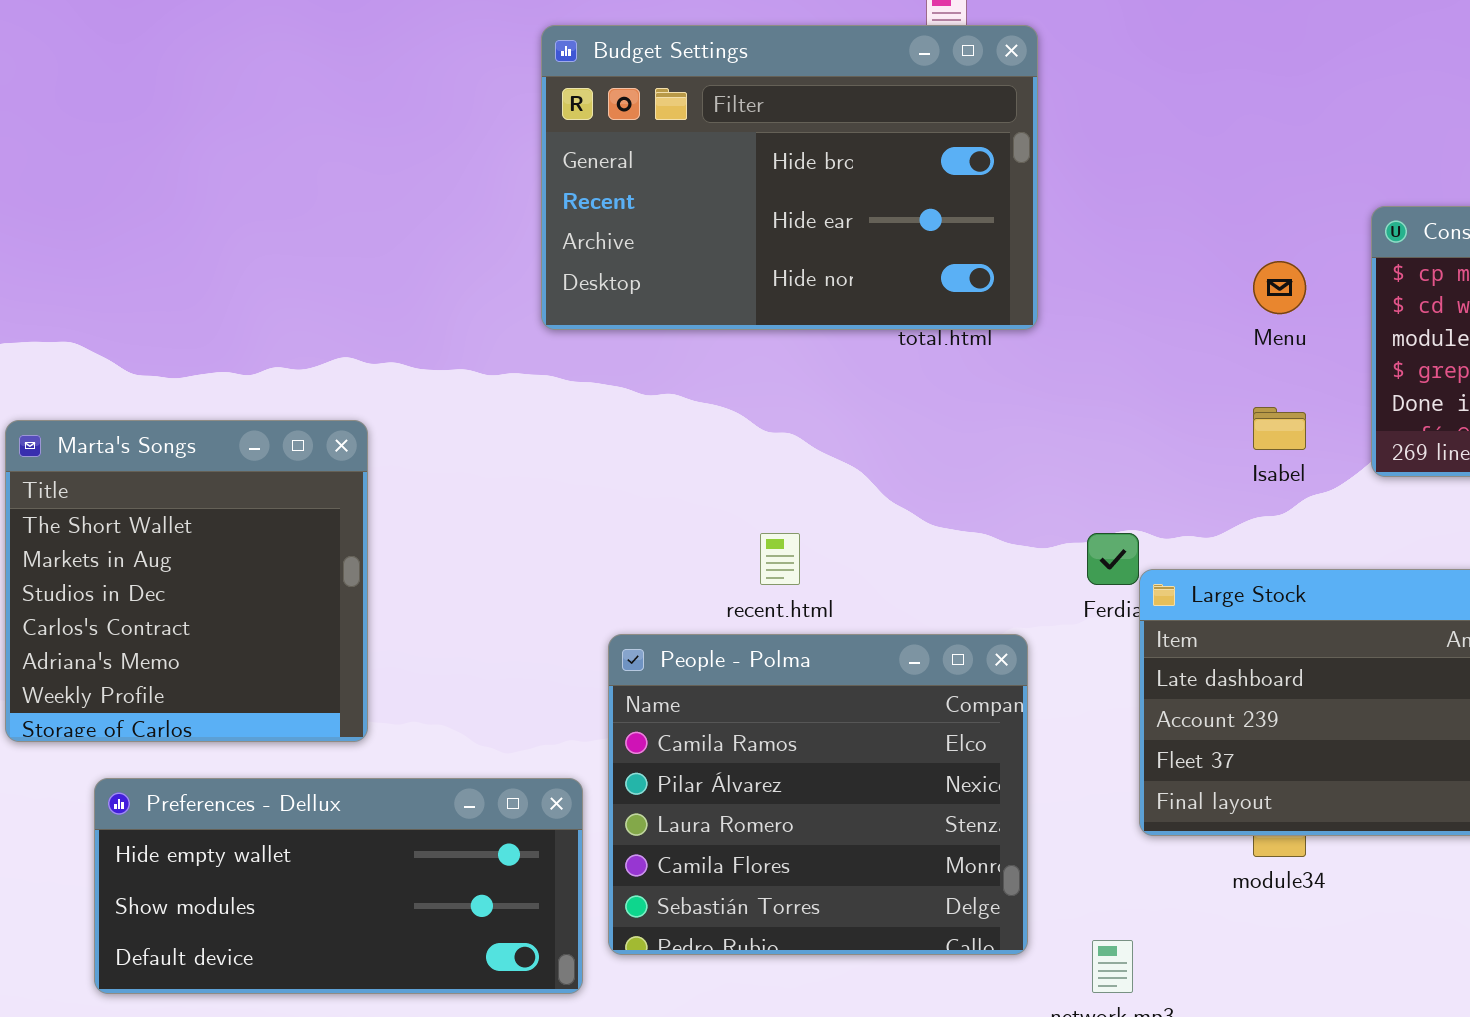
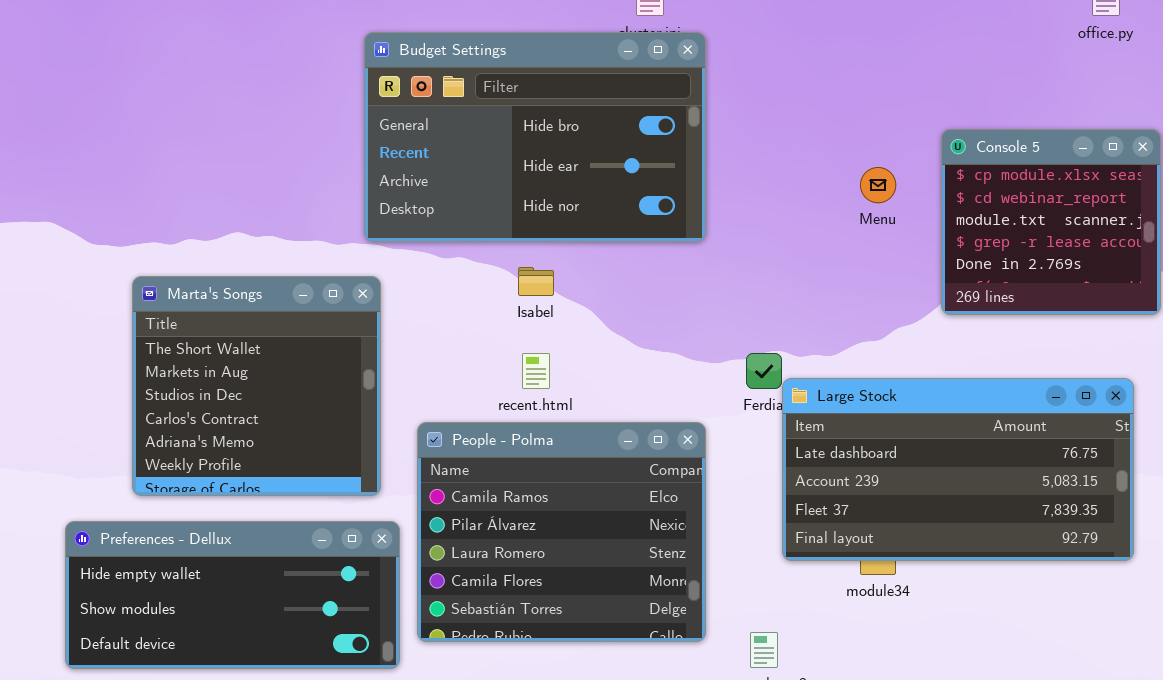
Budget Settings: [541,25,1038,330] -> [364,32,706,242], moved
Isabel: [1253,407,1306,450] -> [518,267,554,296], moved
Marta's Songs: [5,420,368,742] -> [132,276,381,496], moved

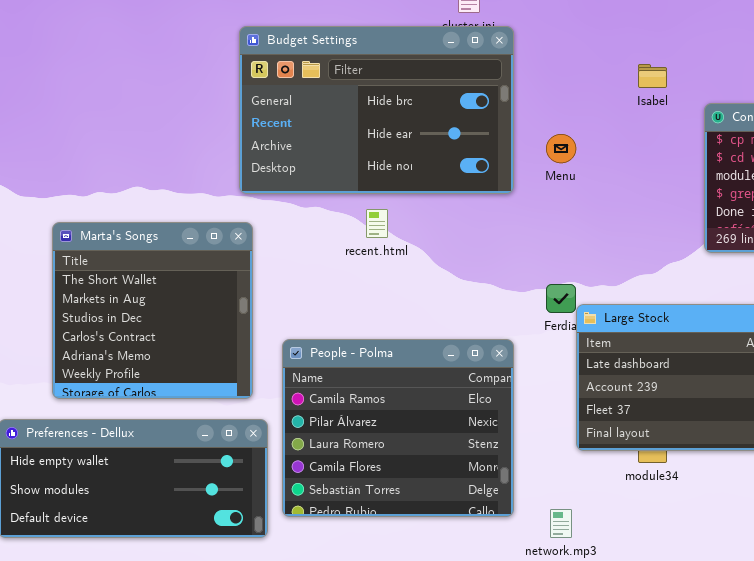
Menu: [860,167,896,203] -> [546,134,576,163], moved
Isabel: [518,267,554,296] -> [638,64,667,88], moved
recent.html: [522,353,550,389] -> [366,209,388,238], moved

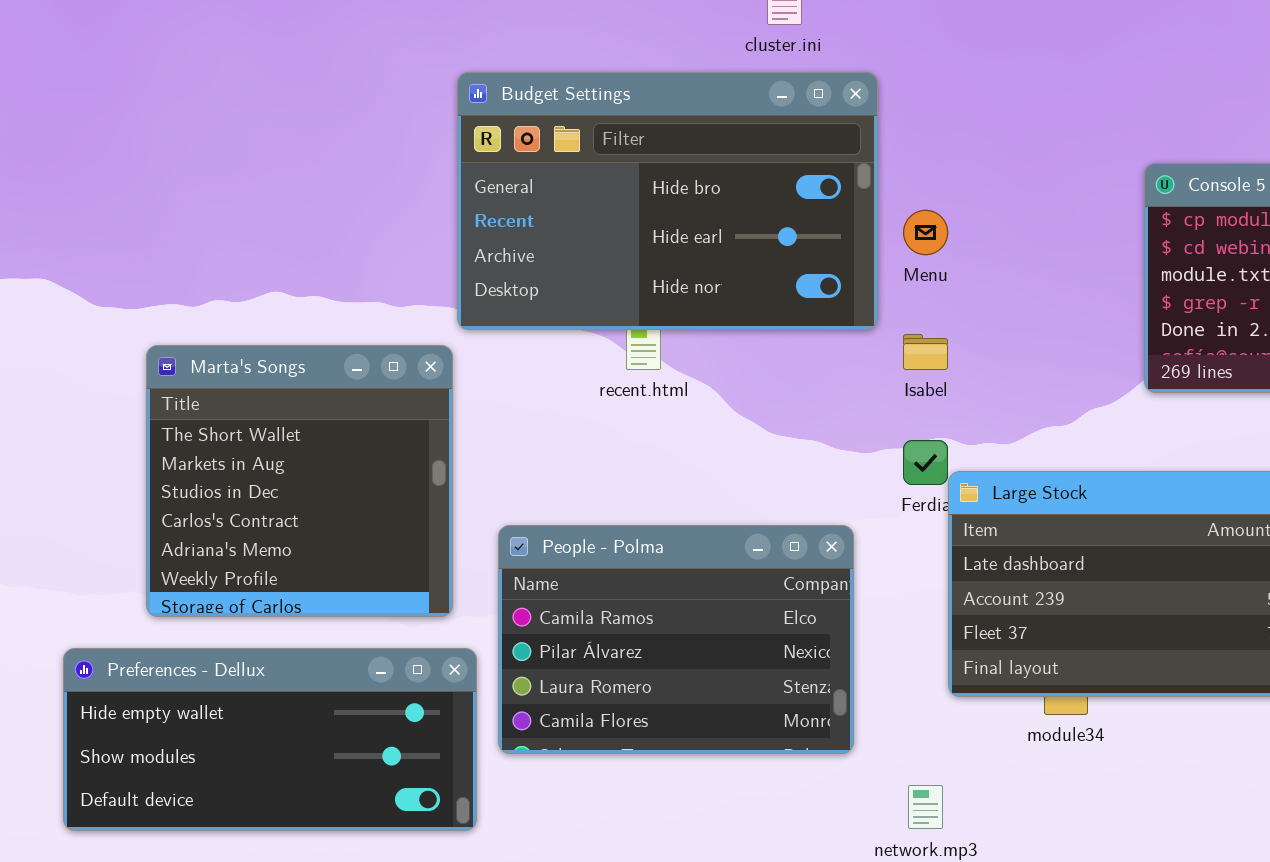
Budget Settings: [239,26,514,194] -> [457,72,878,330], moved
Isabel: [638,64,667,88] -> [903,334,948,370], moved
People - Polma: [282,339,514,517] -> [498,525,854,754], resized

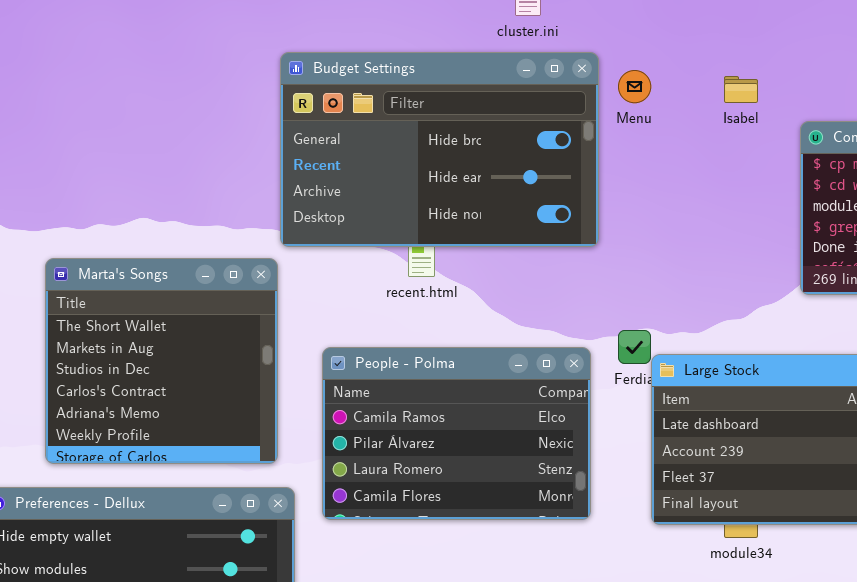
Menu: [903,210,948,255] -> [618,70,651,103], moved
Isabel: [903,334,948,370] -> [724,76,758,103], moved
People - Polma: [498,525,854,754] -> [322,347,591,520], moved

